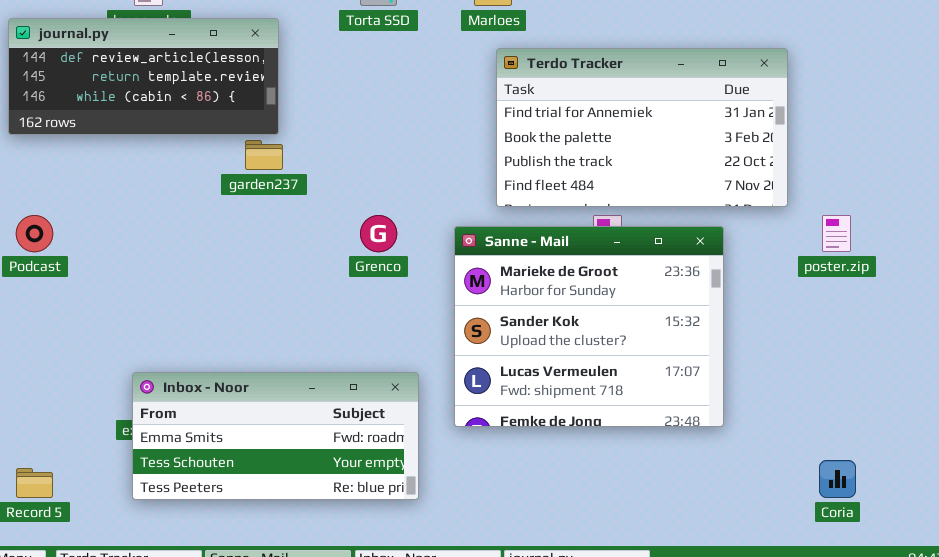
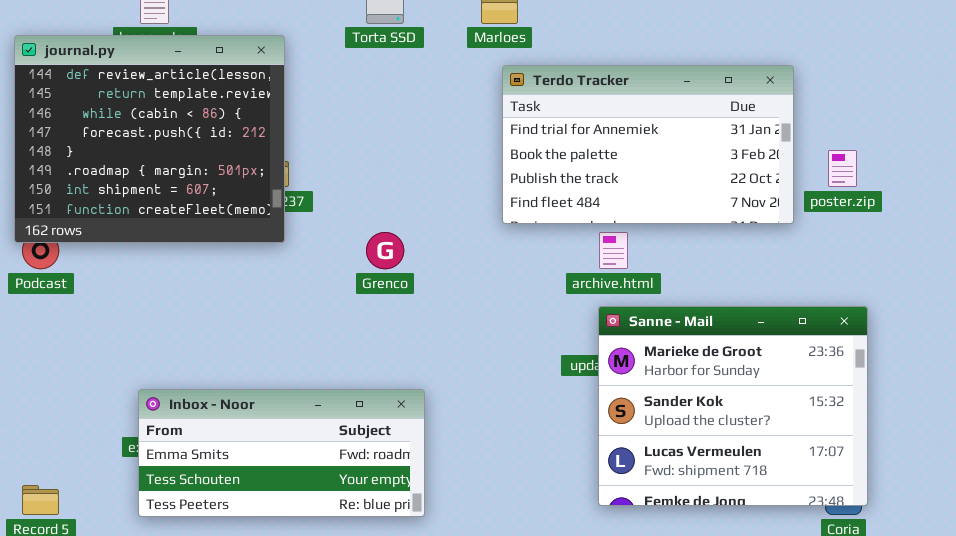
journal.py: [8,18,279,135] -> [14,35,285,243], resized
poster.zip: [822,215,851,252] -> [828,150,857,187], moved
Sanne - Mail: [454,226,724,427] -> [598,306,868,506], moved

